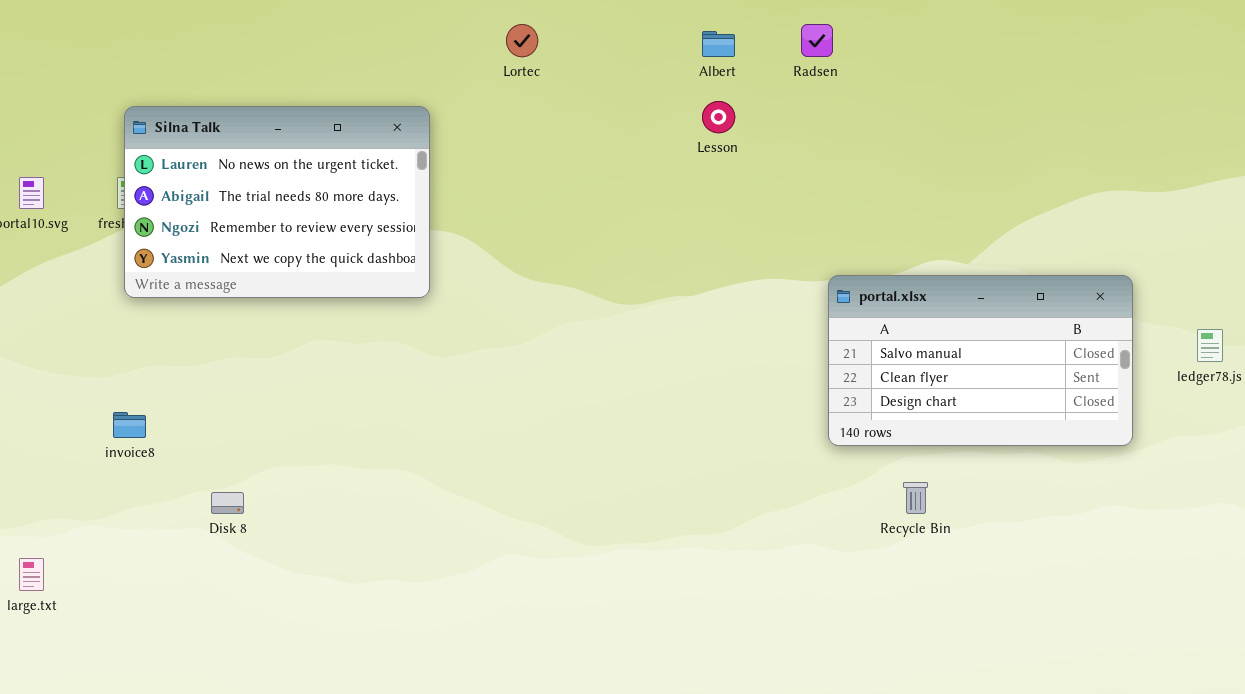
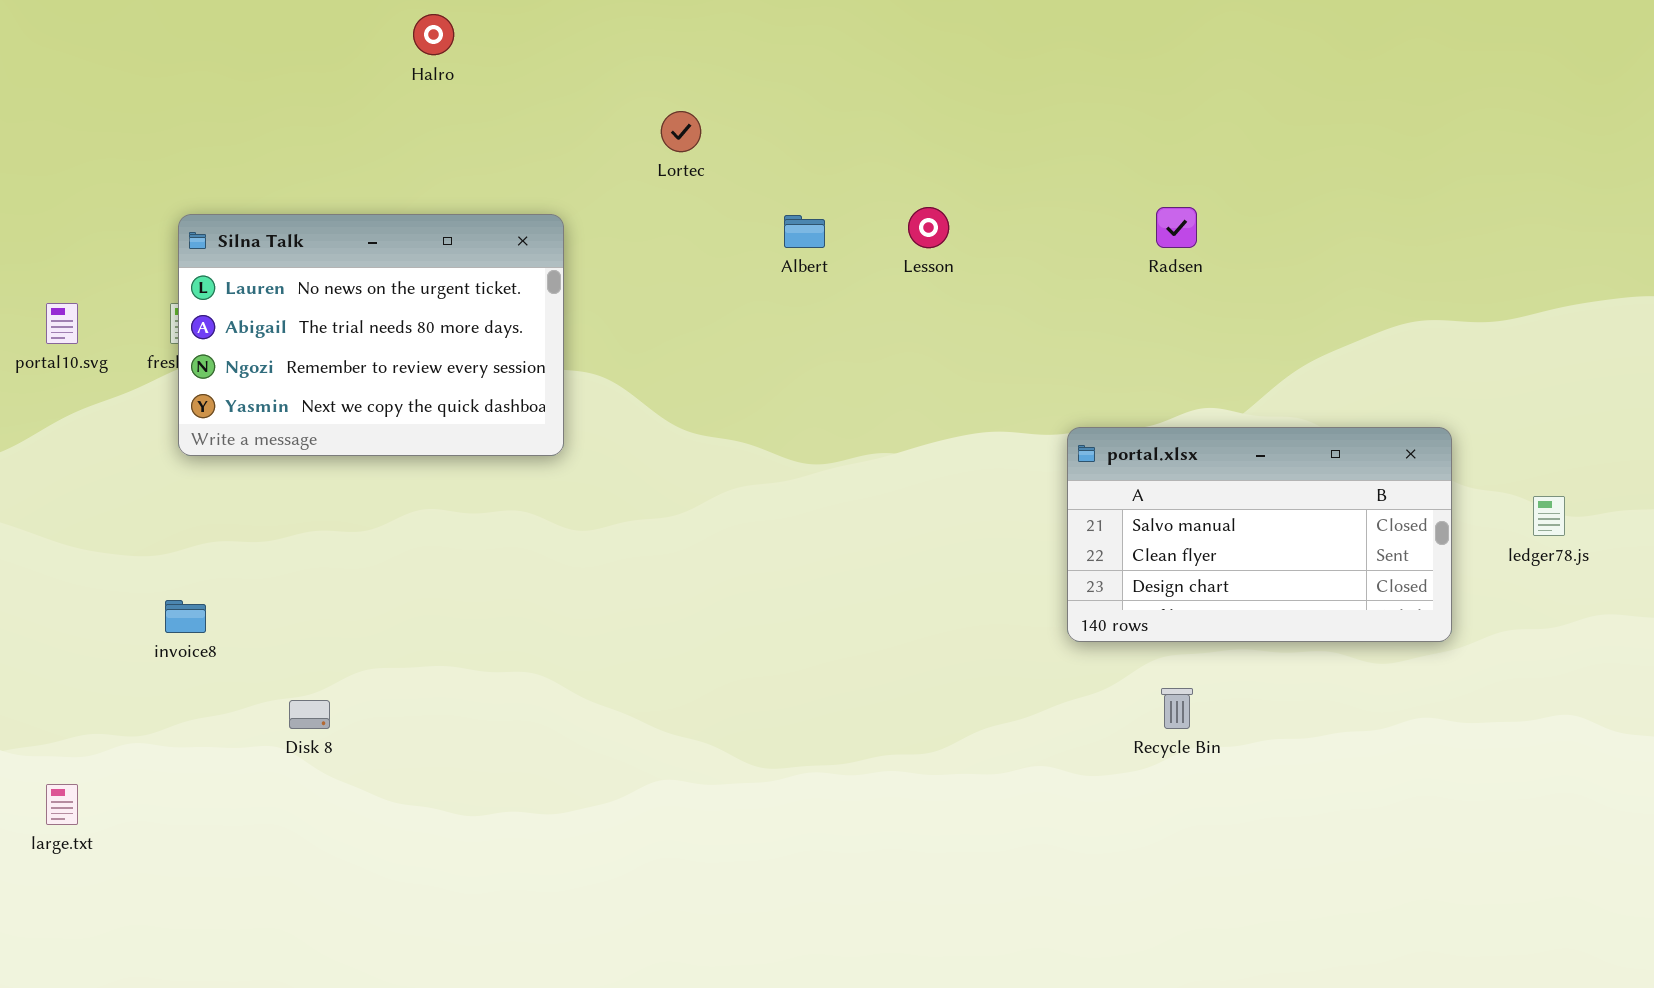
Radsen: [801,24,833,57] -> [1156,207,1197,248], moved
Albert: [702,31,735,57] -> [784,215,825,248], moved

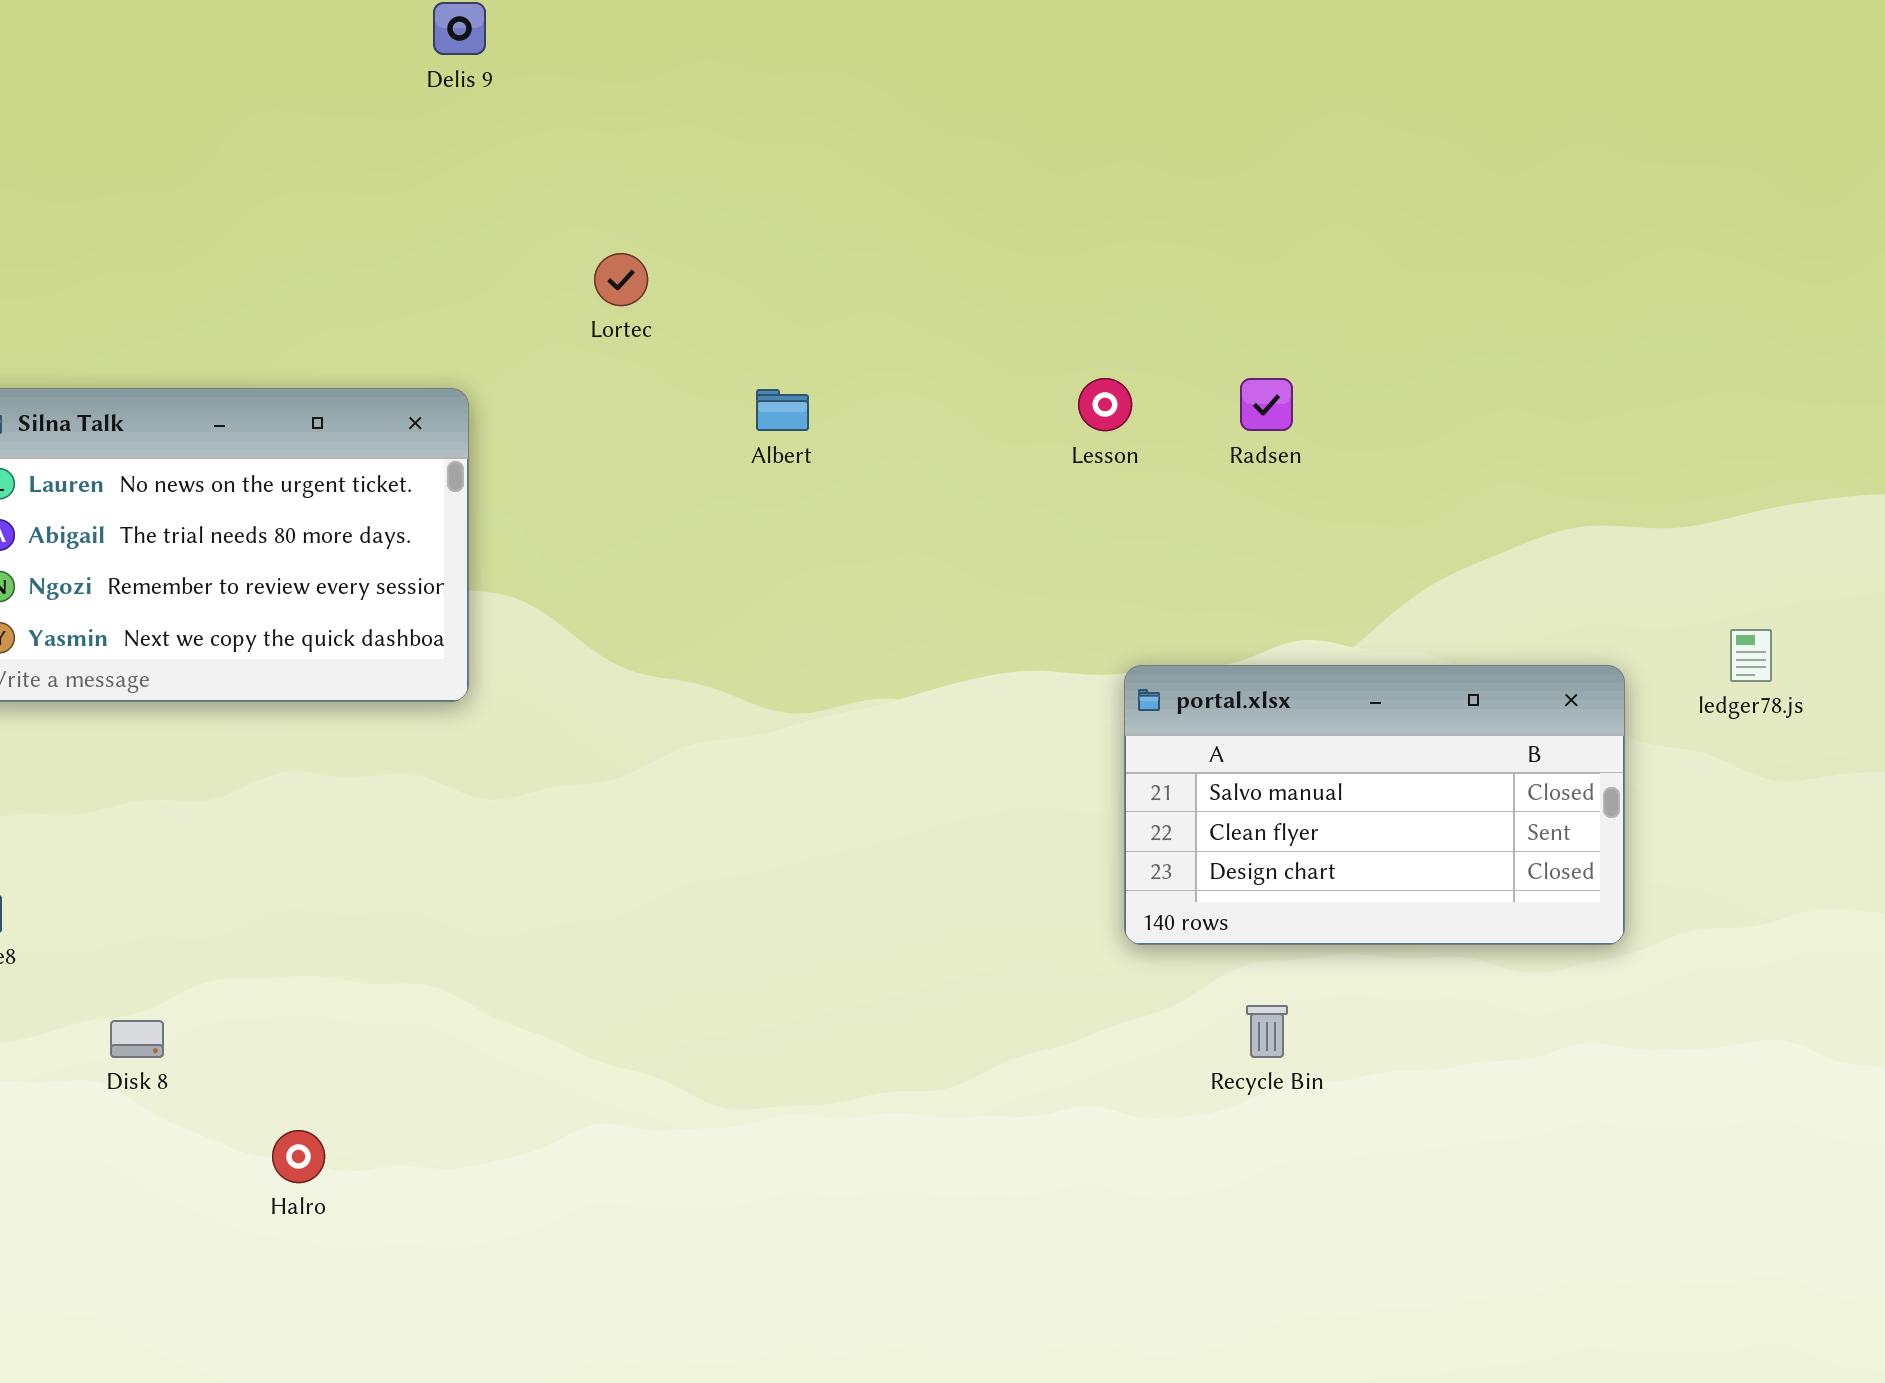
Halro: [413,14,454,55] -> [272,1130,325,1183], moved
Lesson: [908,207,949,248] -> [1078,378,1132,431], moved
ledger78.js: [1533,496,1565,536] -> [1730,629,1772,682], moved

